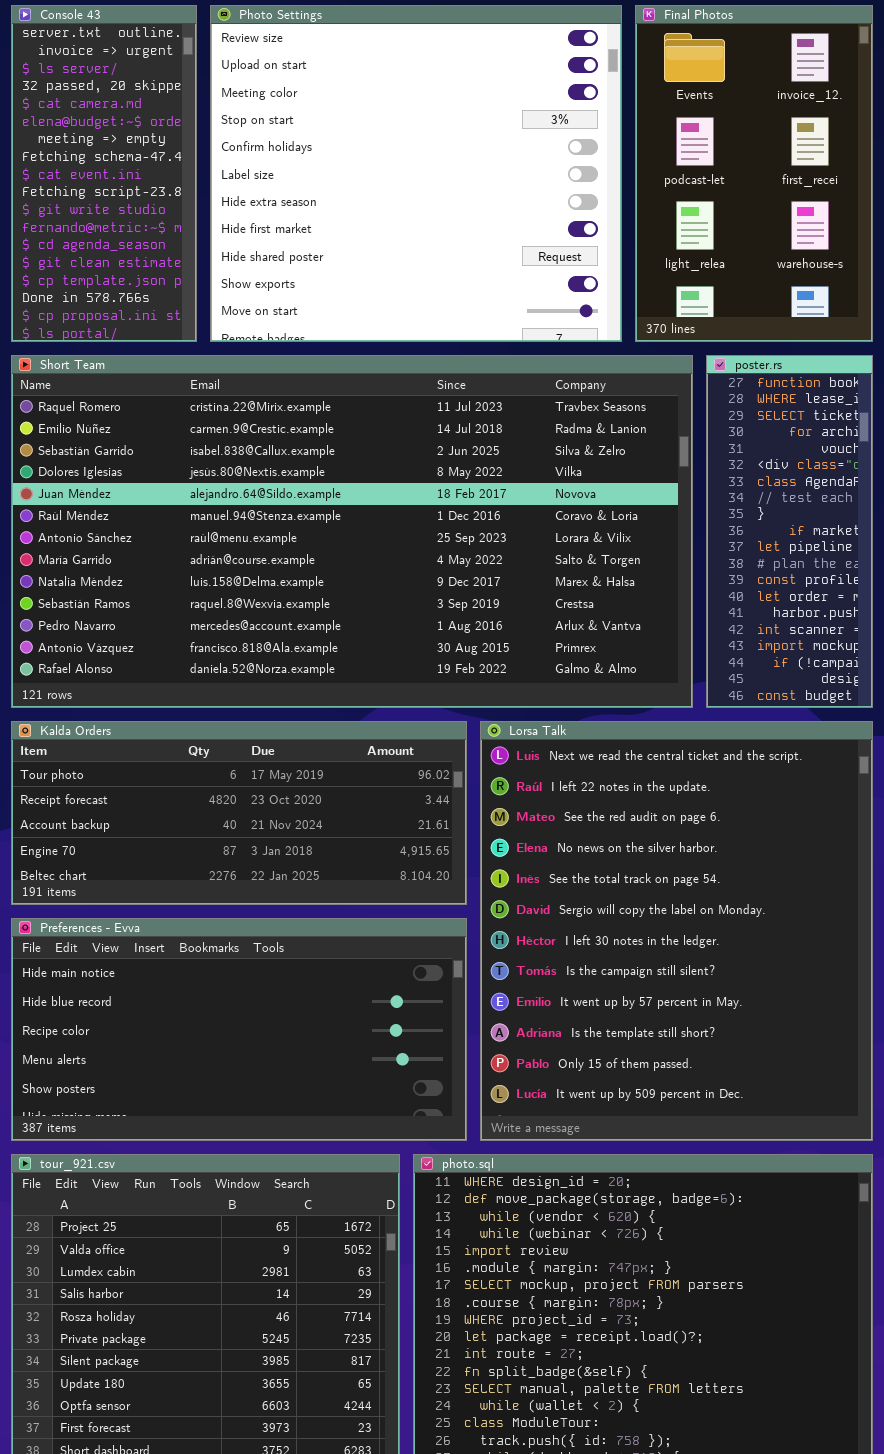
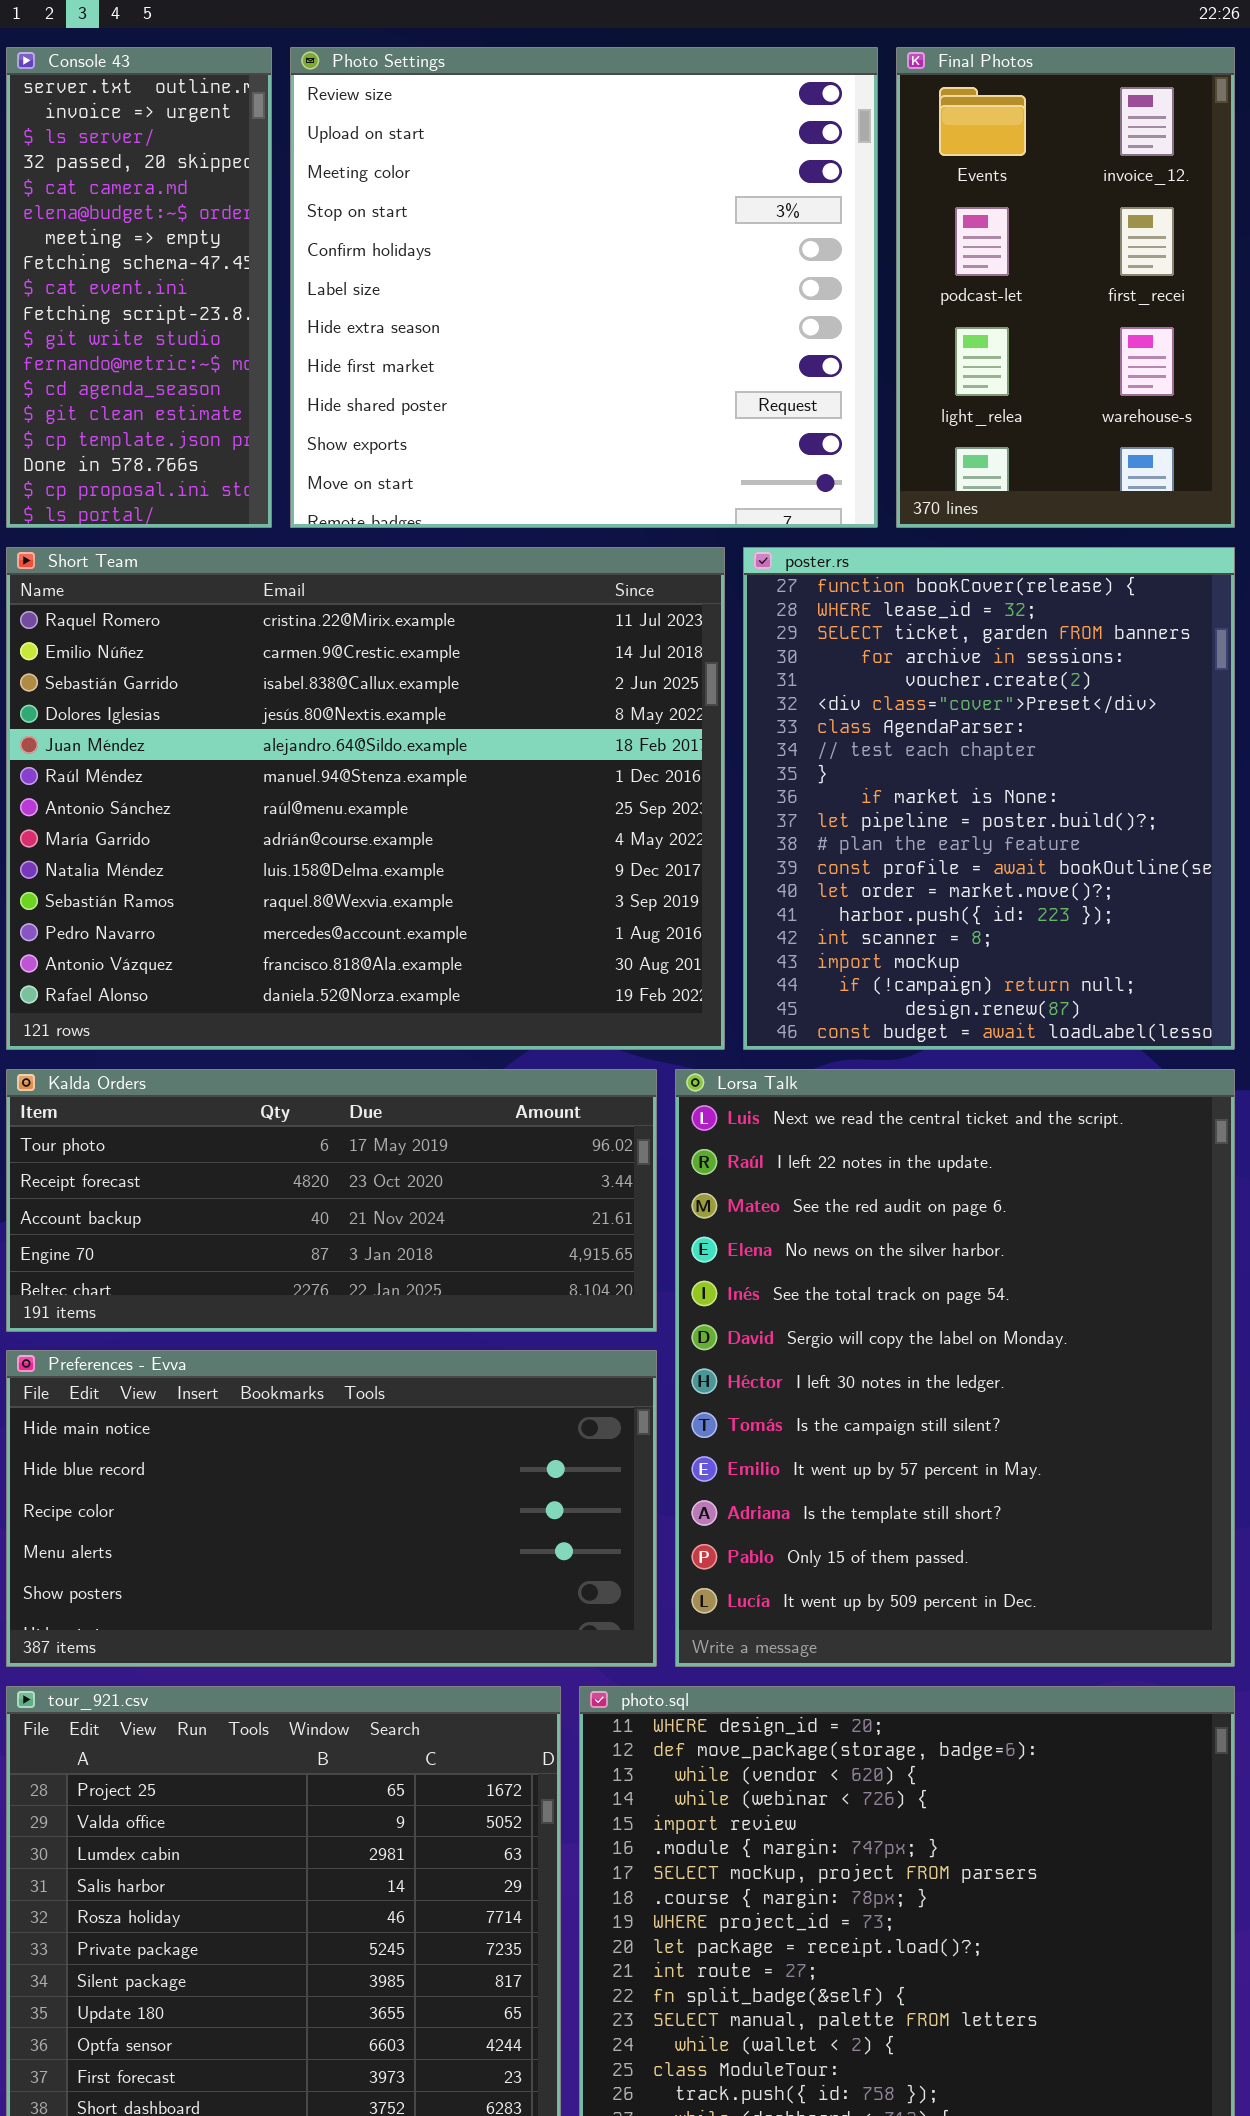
Short Team: [11,355,693,708] -> [6,547,725,1050], resized
poster.rs: [706,355,873,708] -> [743,547,1235,1050], resized

